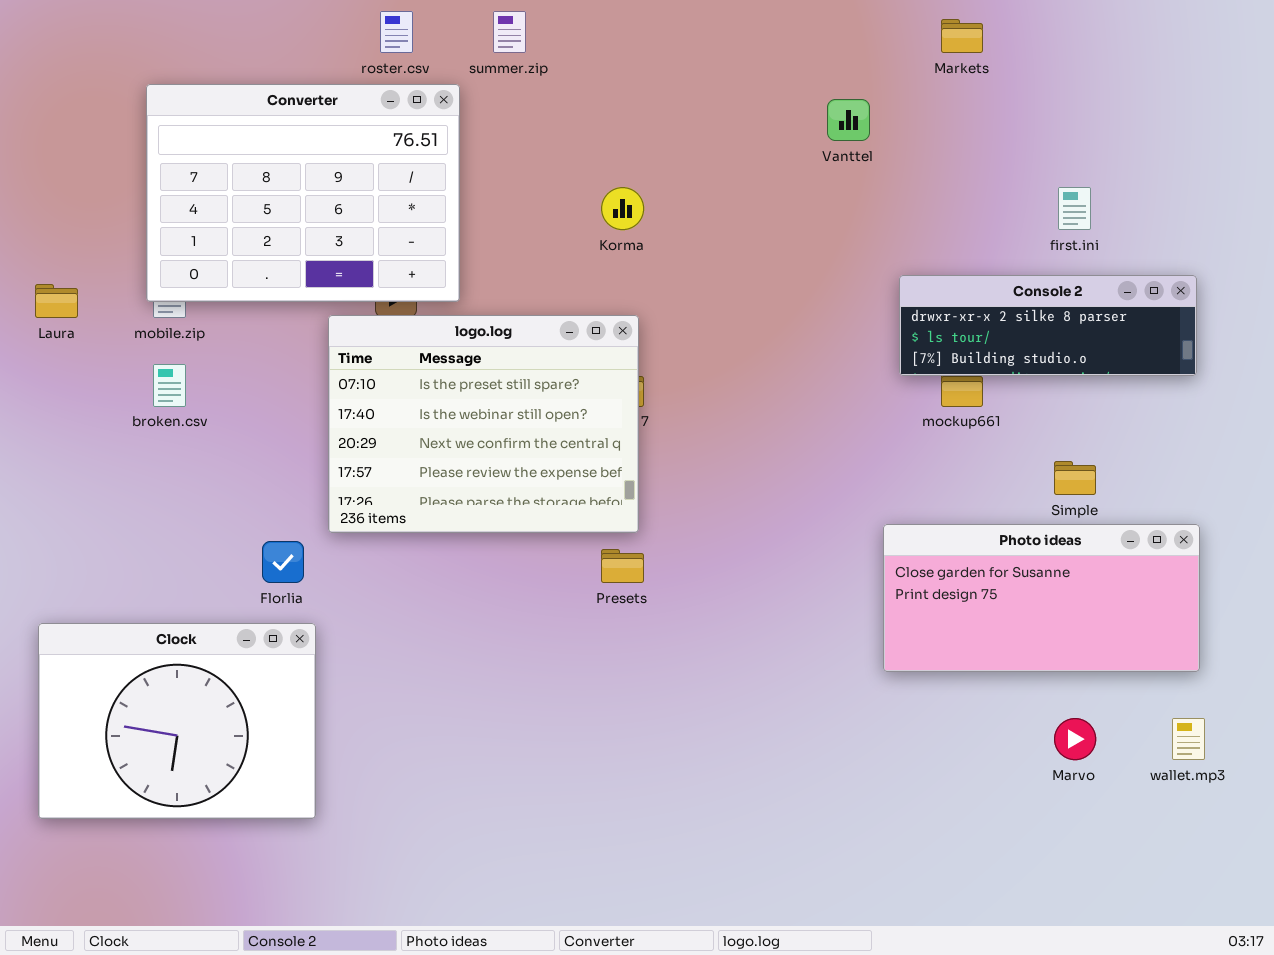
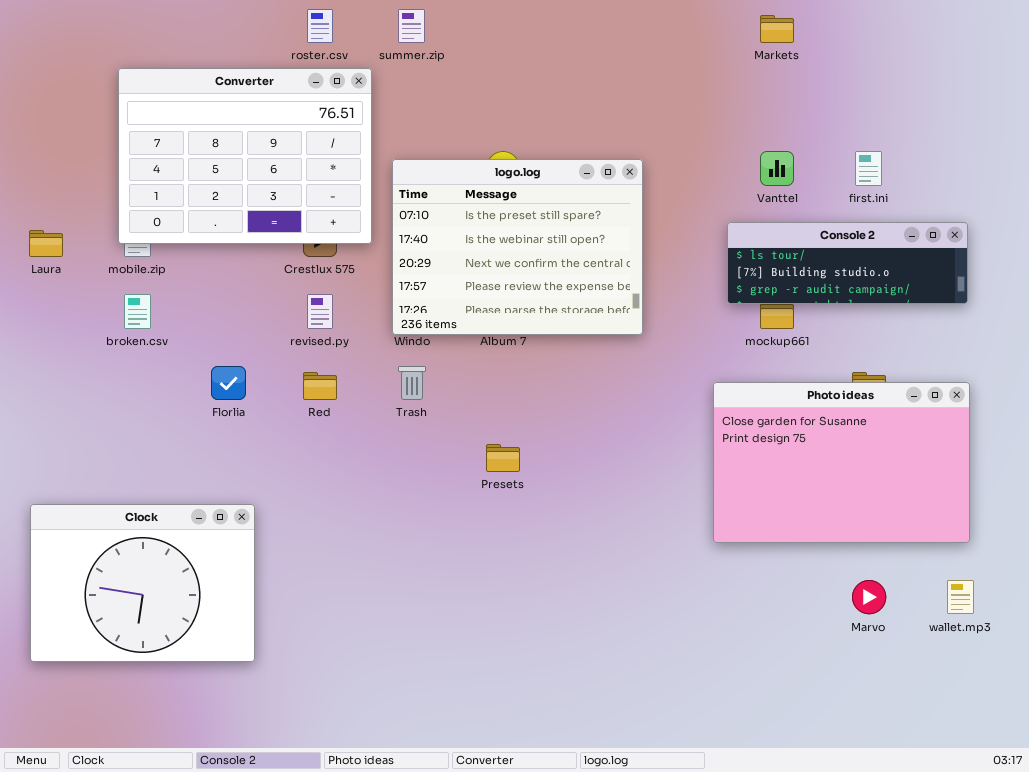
Vanttel: [827,99,870,141] -> [760,151,794,186], moved
Console 2: [899,275,1197,376] -> [727,222,968,304], scrolled down 1 row
logo.log: [328,315,639,533] -> [392,159,643,335], moved
Photo ideas: [883,524,1200,672] -> [713,382,970,543], resized
Florlia: [262,541,304,583] -> [211,366,246,400], moved

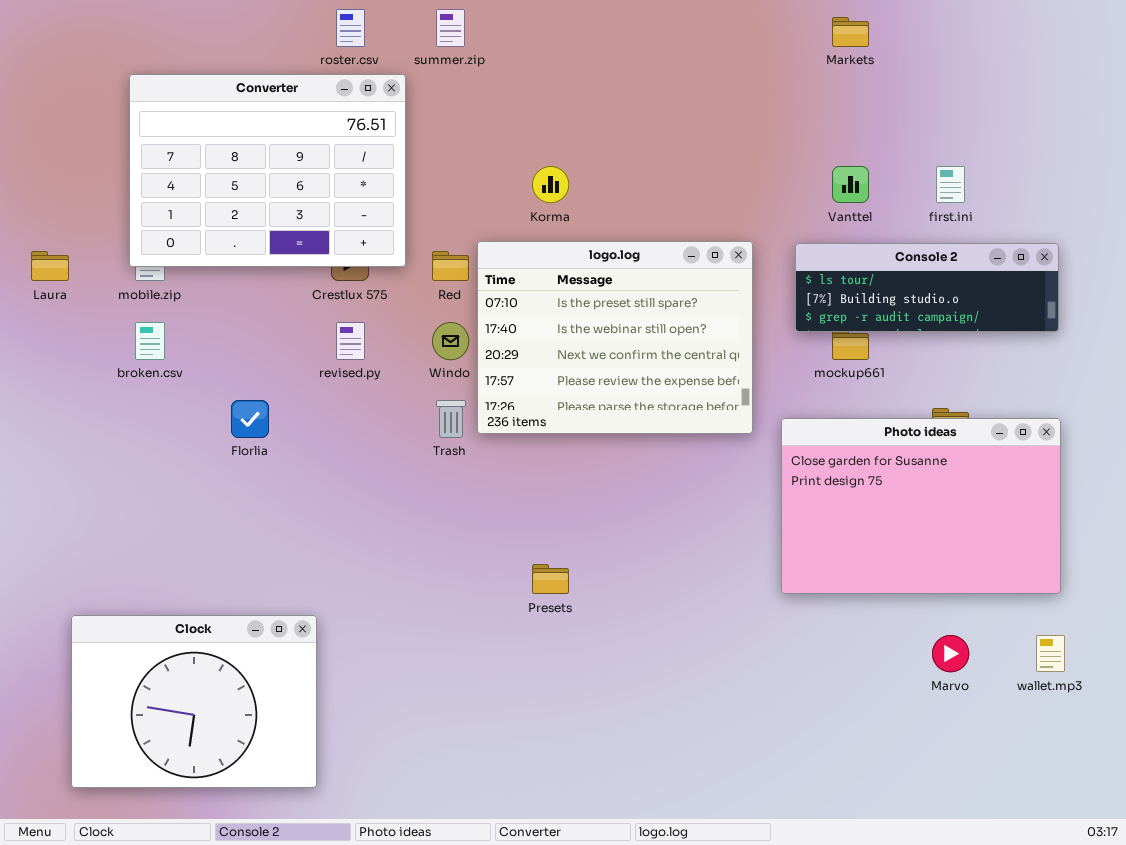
logo.log: [392,159,643,335] -> [477,241,753,434], moved
Red: [303,372,337,400] -> [432,251,469,281], moved
Presets: [486,444,520,472] -> [532,564,569,594], moved
Clock: [30,504,255,662] -> [71,615,317,788], moved

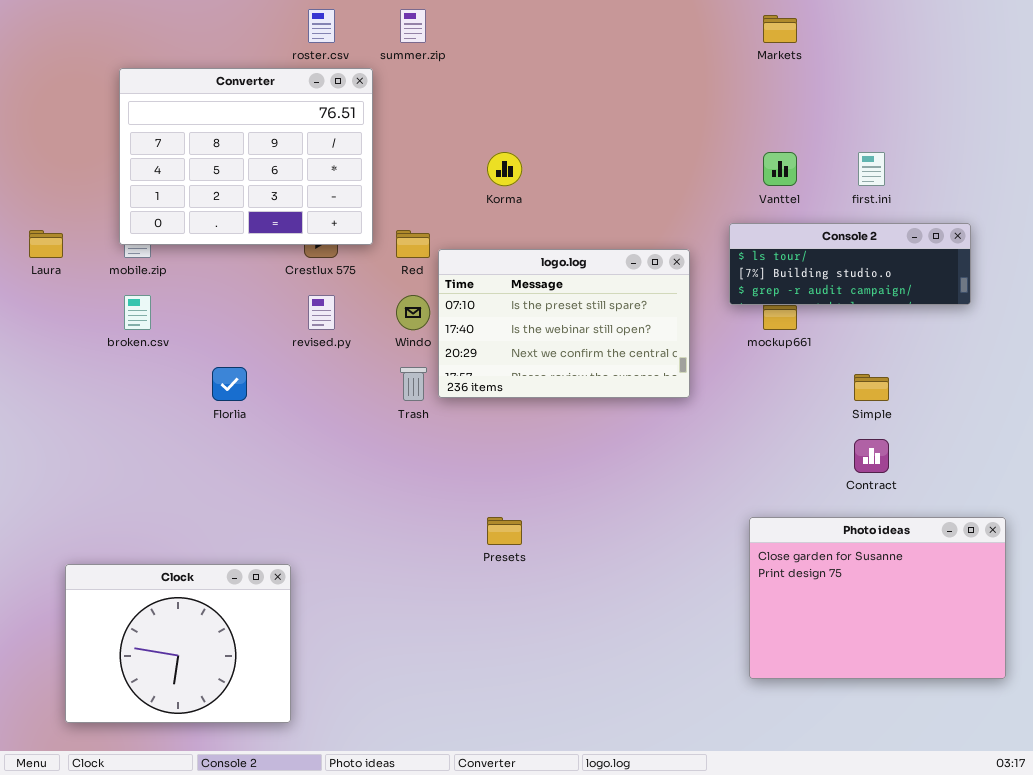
logo.log: [477,241,753,434] -> [438,249,690,398], resized
Photo ideas: [781,418,1061,594] -> [749,517,1006,679], moved

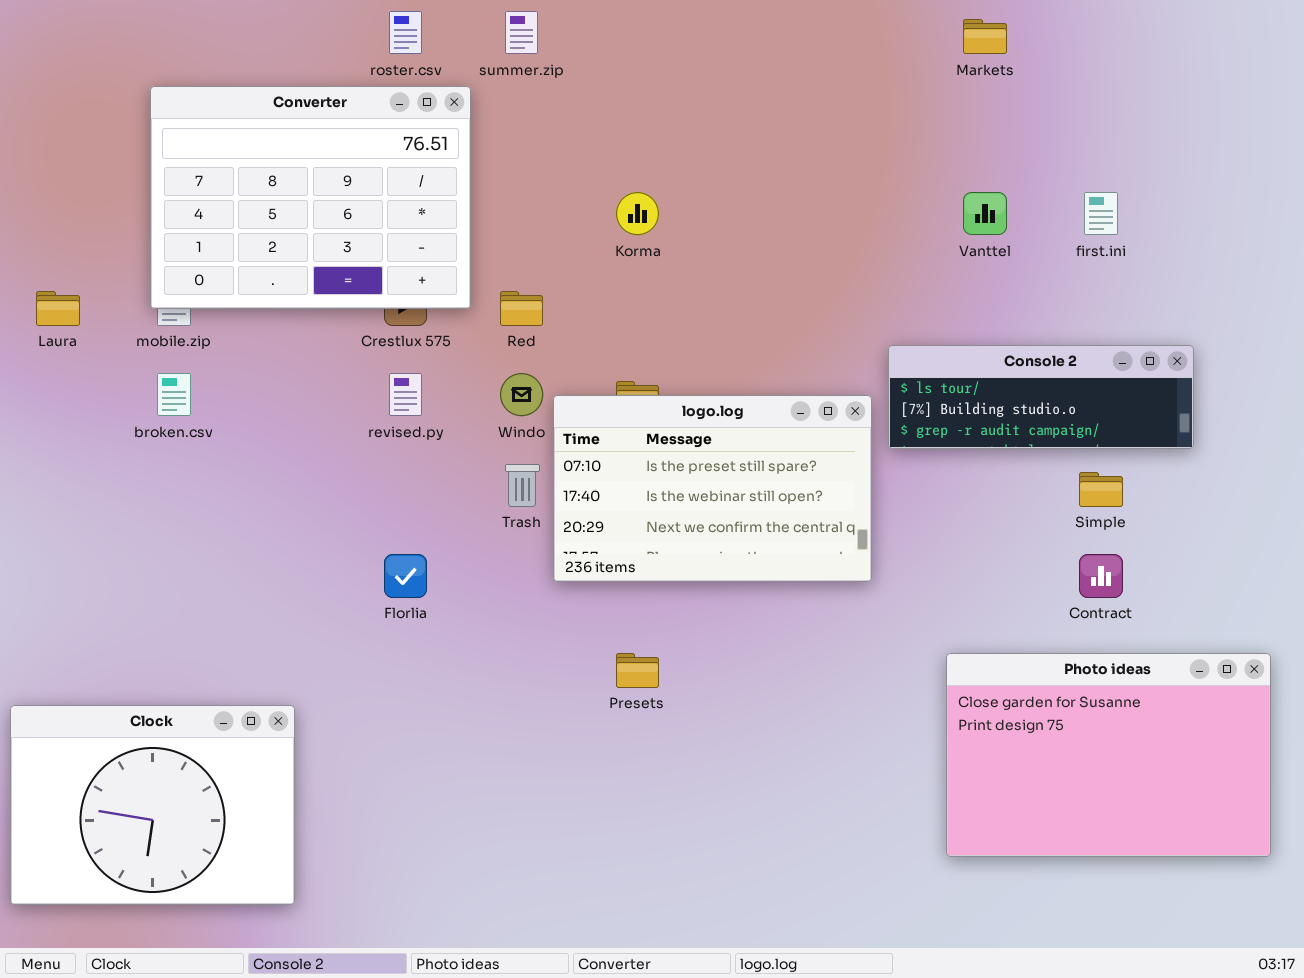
Console 2: [729,223,971,305] -> [888,345,1194,449], moved
logo.log: [438,249,690,398] -> [553,395,872,582], moved
Florlia: [212,367,247,401] -> [384,554,427,598], moved
Clock: [65,564,291,723] -> [10,705,295,905], moved

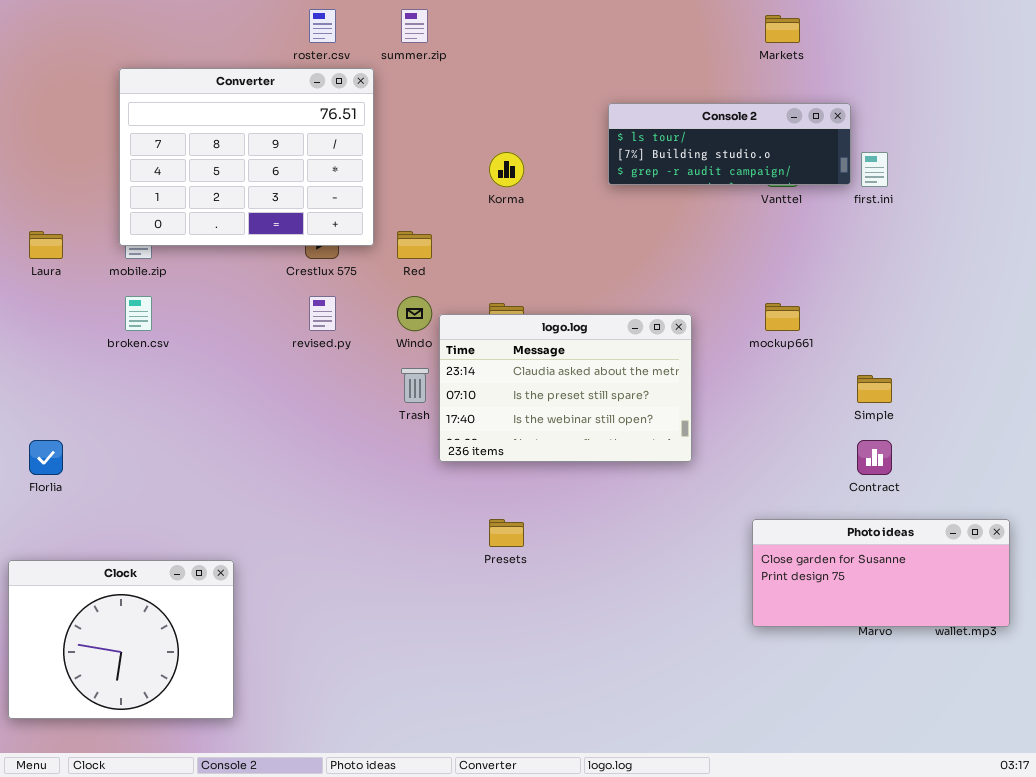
Console 2: [888,345,1194,449] -> [608,103,851,185], moved
logo.log: [553,395,872,582] -> [439,314,692,462], scrolled up 1 row
Florlia: [384,554,427,598] -> [29,440,63,475], moved
Photo ideas: [946,653,1271,857] -> [752,519,1010,627], resized

